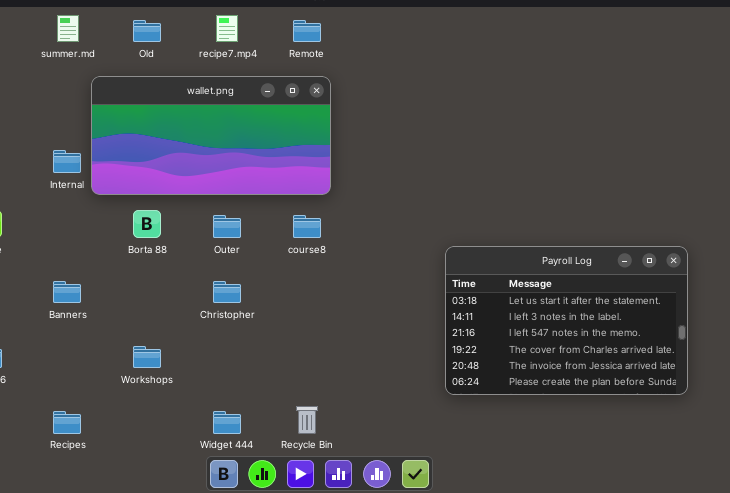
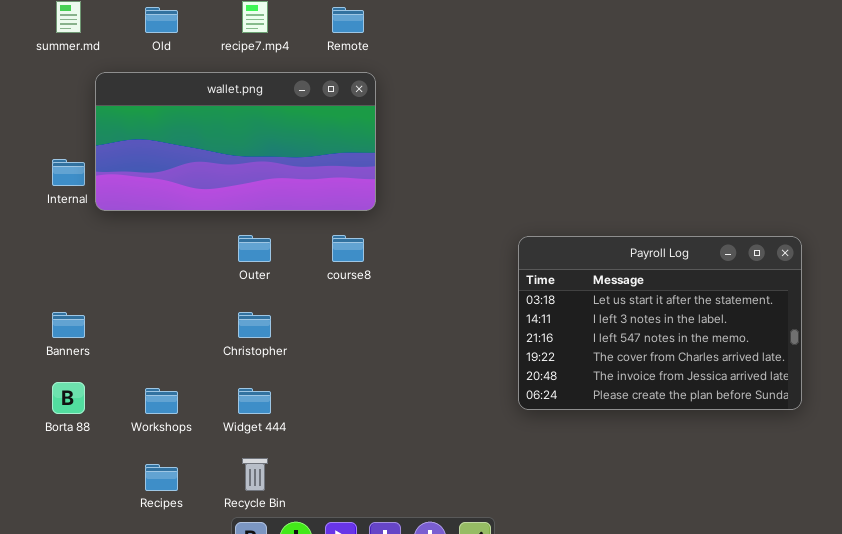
Borta 88: [133,210,161,238] -> [52,382,85,414], moved
Payroll Log: [445,246,688,395] -> [518,236,802,410], moved
Recycle Bin: [296,406,318,434] -> [242,458,268,491], moved
Recipes: [53,411,81,434] -> [145,464,178,491], moved
Widget 444: [213,411,241,434] -> [238,388,271,414], moved

